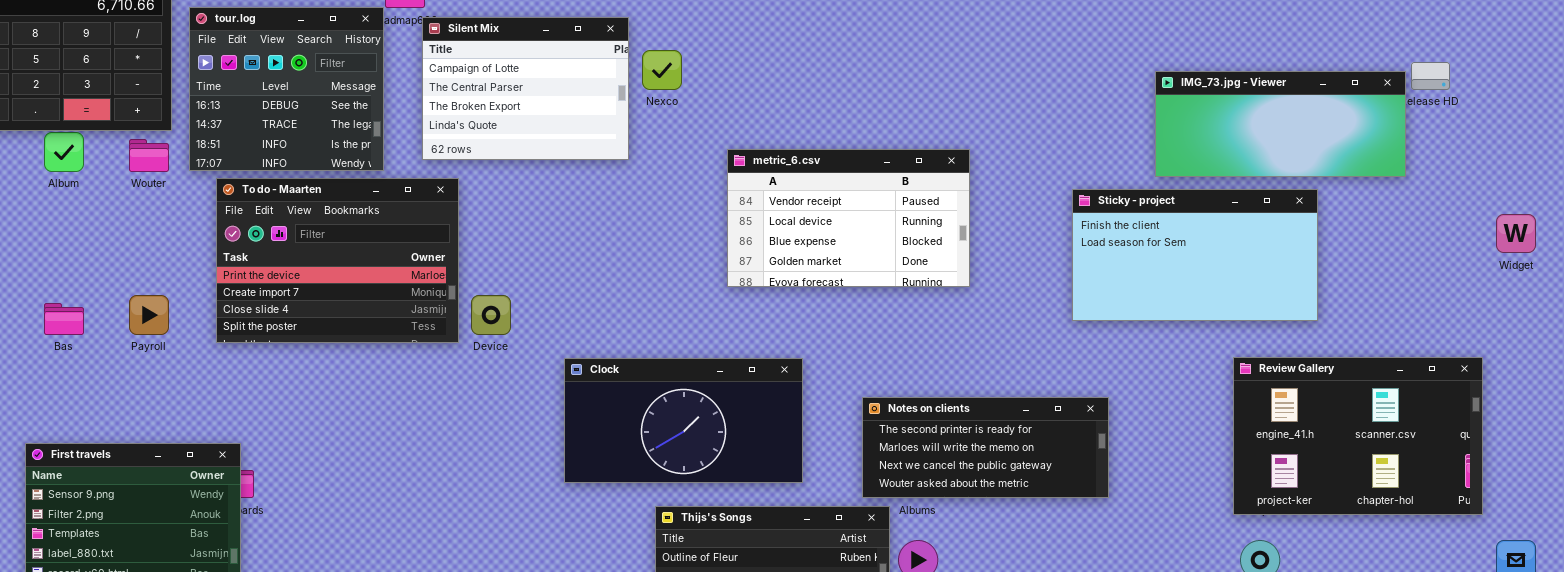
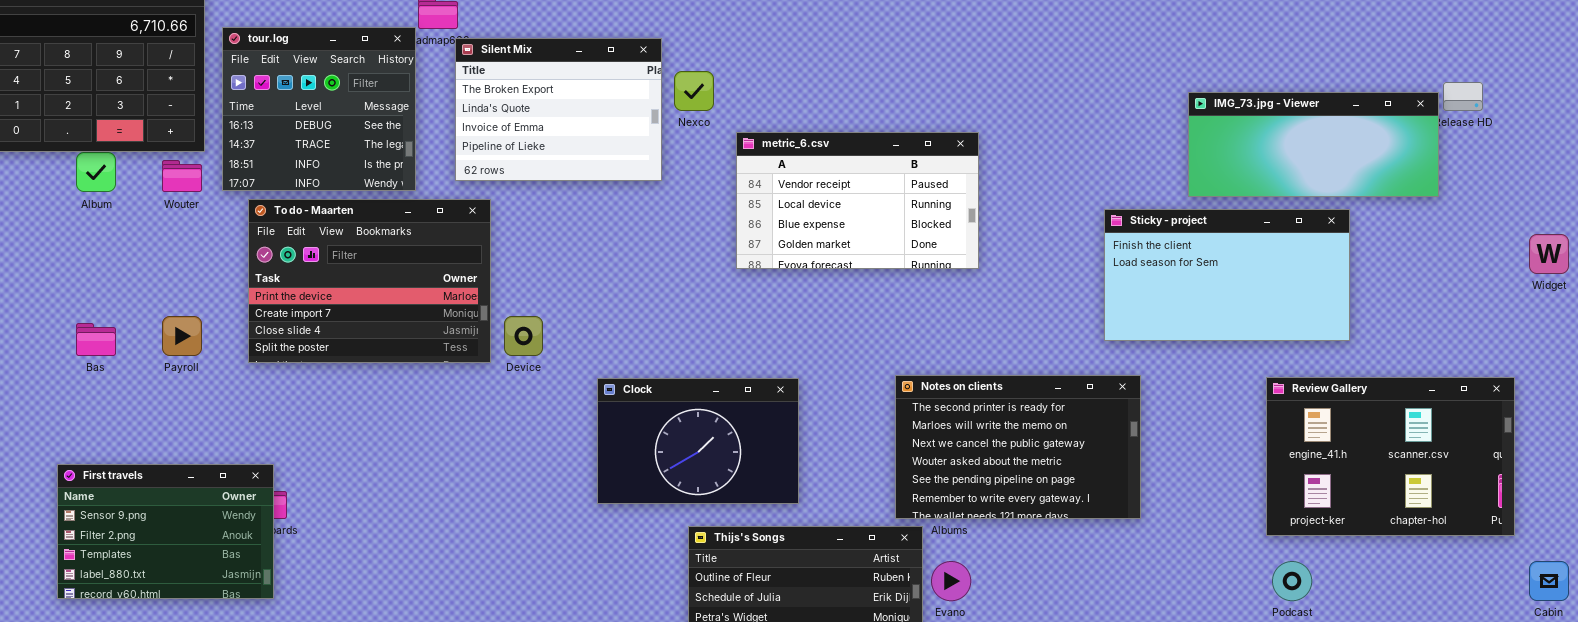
Silent Mix: [422,17,629,160] -> [455,38,662,181], scrolled down 2 rows
metric_6.csv: [727,149,970,287] -> [736,132,979,269], moved
Clock: [564,358,803,483] -> [597,378,799,504], resized
Notes on clients: [862,397,1109,498] -> [895,375,1141,519], resized

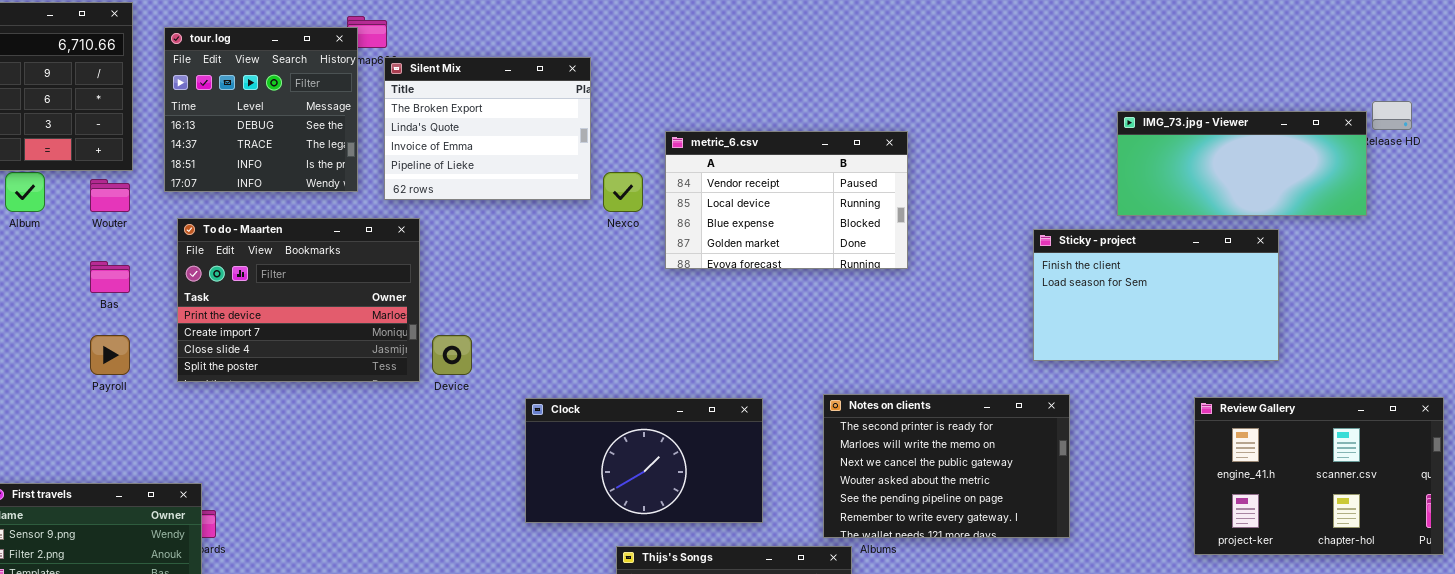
tour.log: [222,27,416,191] -> [164,27,358,192], moved
Nexco: [674,71,714,111] -> [603,172,643,212], moved
metric_6.csv: [736,132,979,269] -> [665,131,908,269], moved
Bas: [76,323,116,356] -> [90,261,130,293], moved
Clock: [597,378,799,504] -> [525,398,763,523], resized

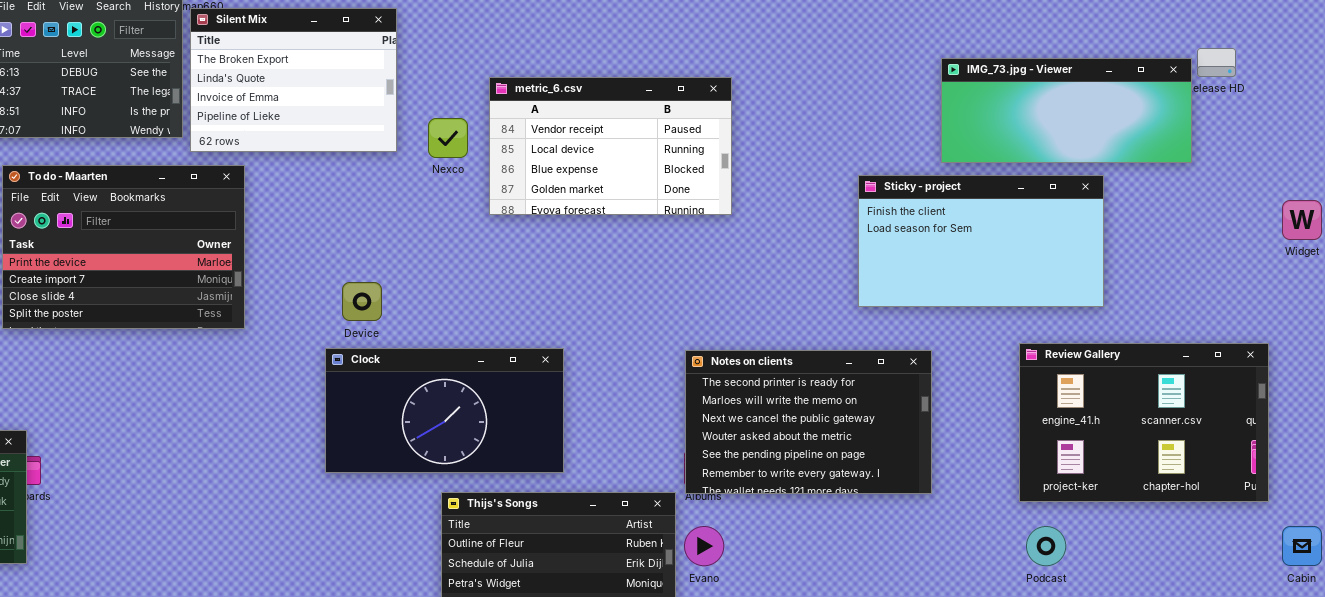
Silent Mix: [384,57,591,200] -> [190,8,397,152], moved
Device: [432,335,472,375] -> [342,282,382,321], moved
Notes on clients: [823,394,1070,538] -> [685,350,932,494], moved
Clock: [525,398,763,523] -> [325,348,564,473], moved

